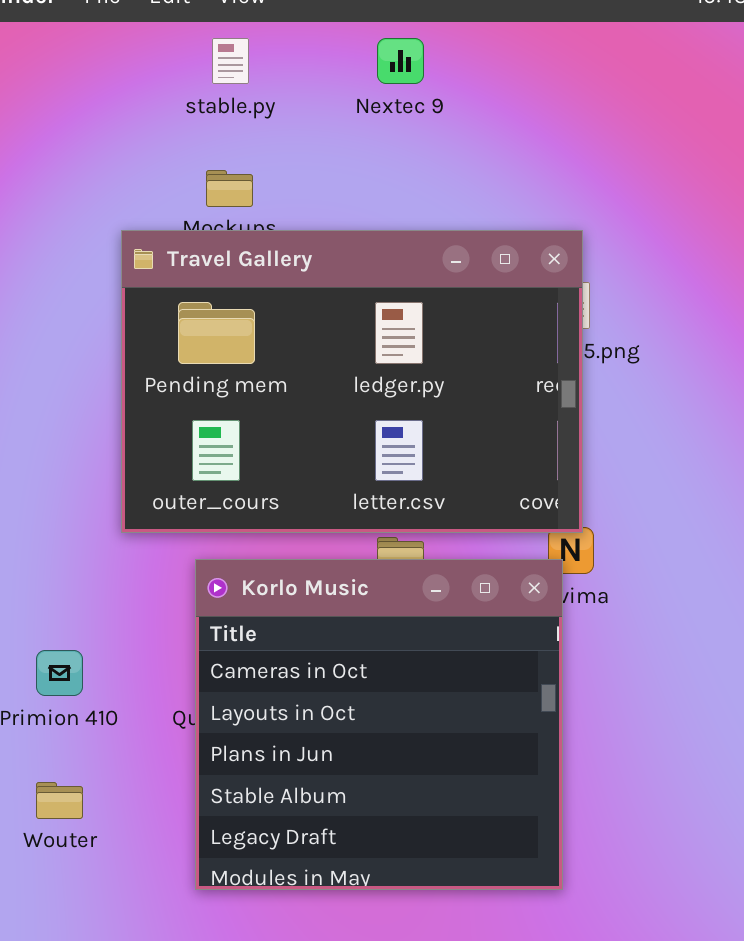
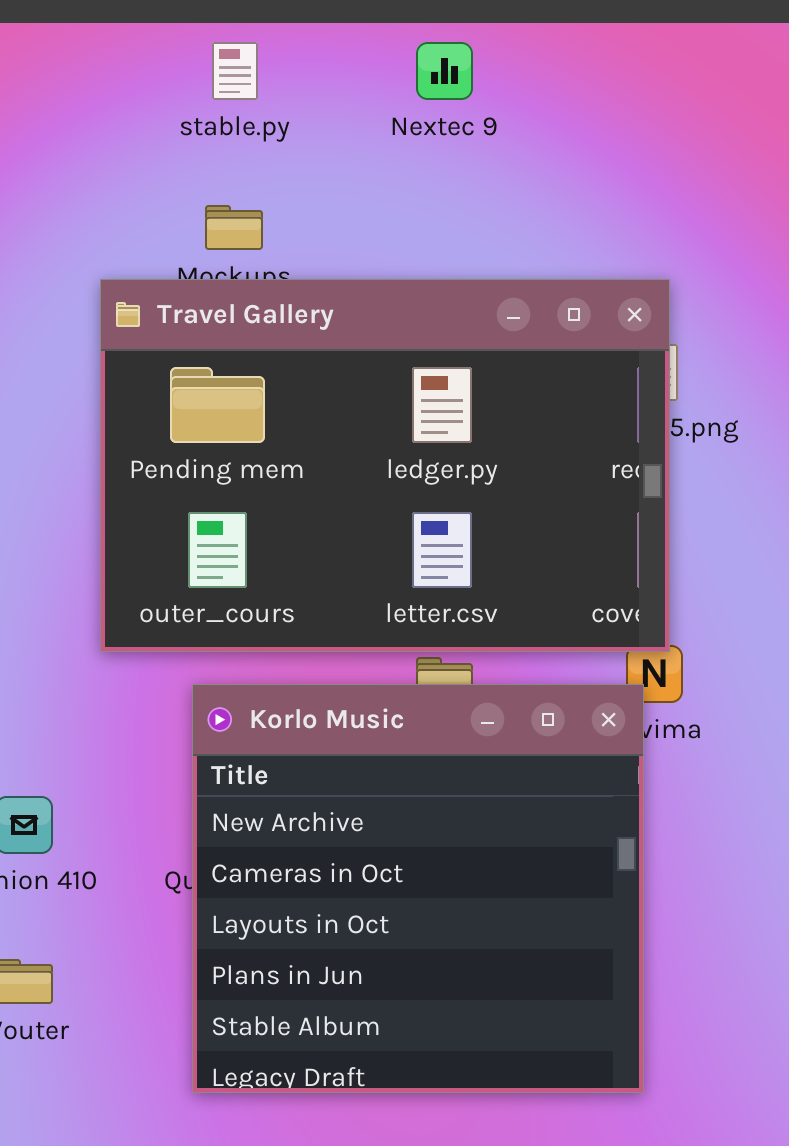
Korlo Music: [195,559,563,890] -> [192,684,644,1093], scrolled up 1 row

